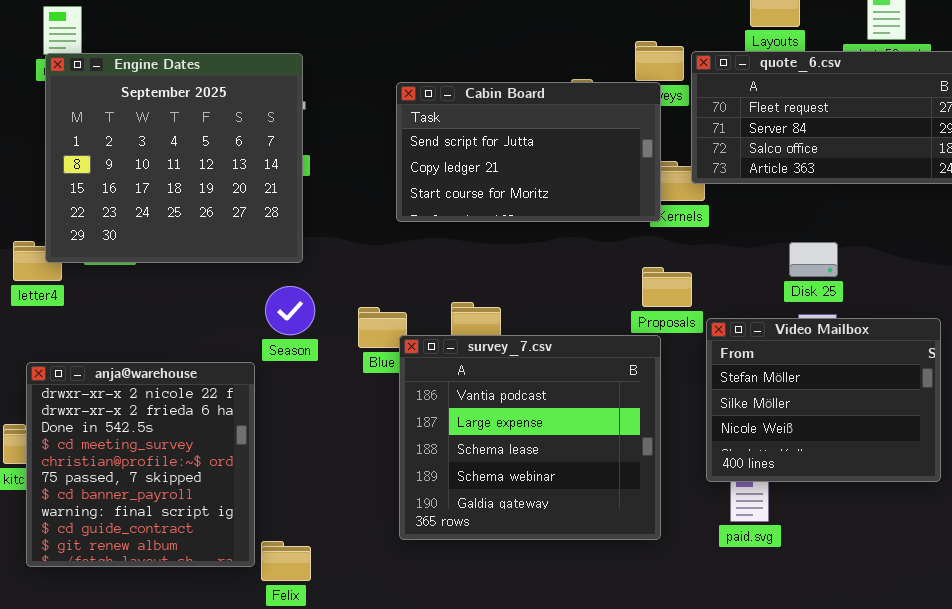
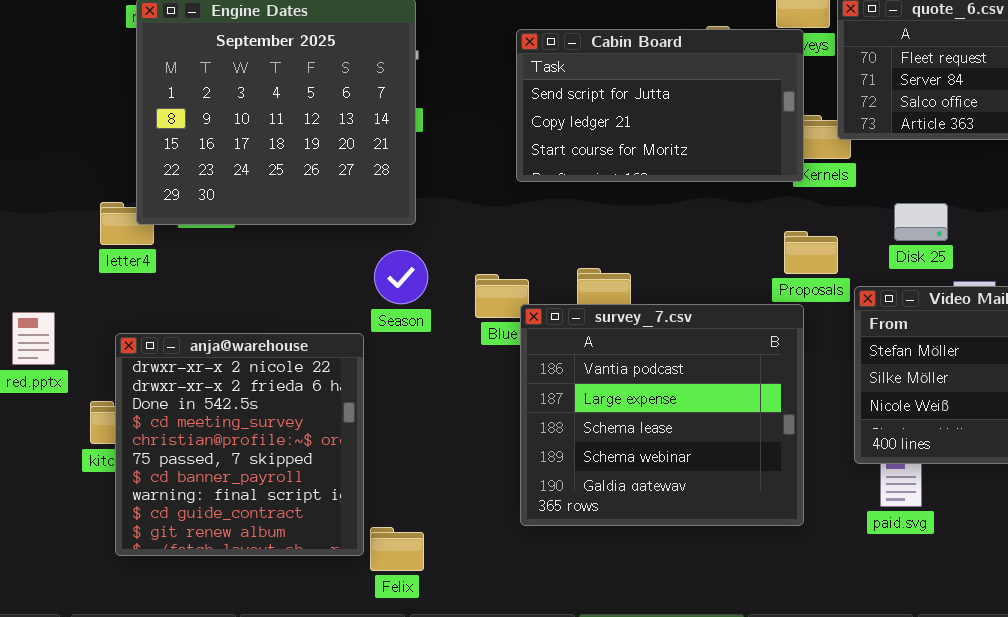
Disk 25: [789,242,838,277] -> [894,203,948,241], moved

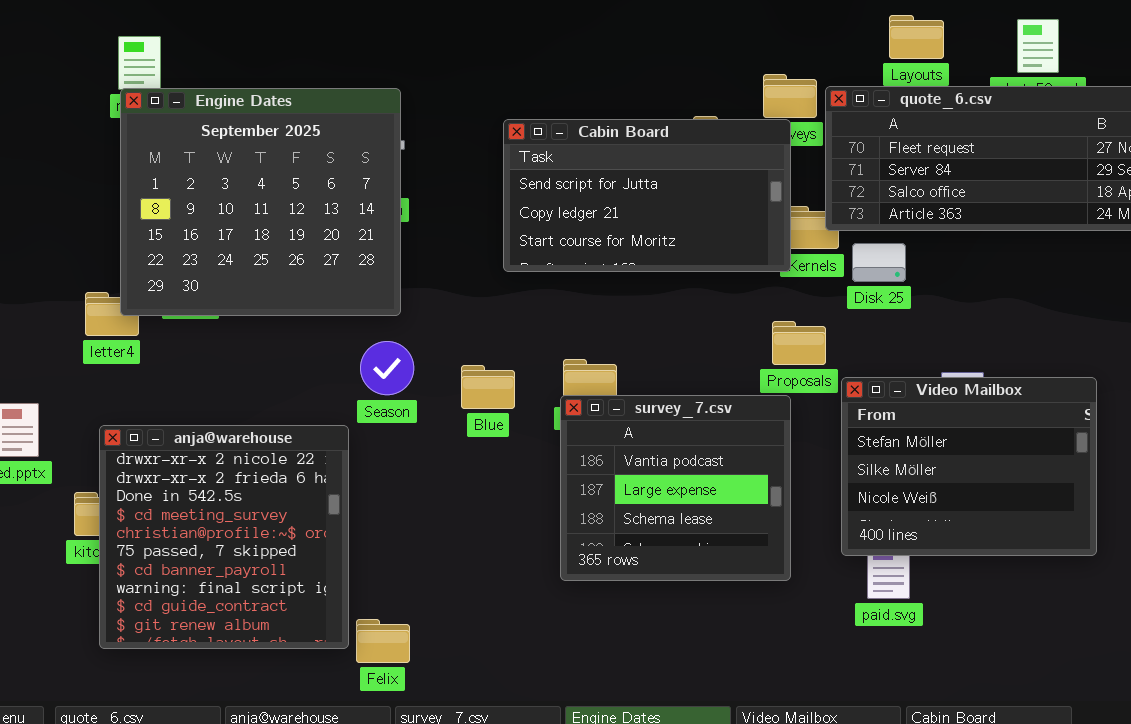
Disk 25: [894,203,948,241] -> [852,243,906,282], moved
survey_7.csv: [520,304,804,526] -> [560,395,791,581], resized

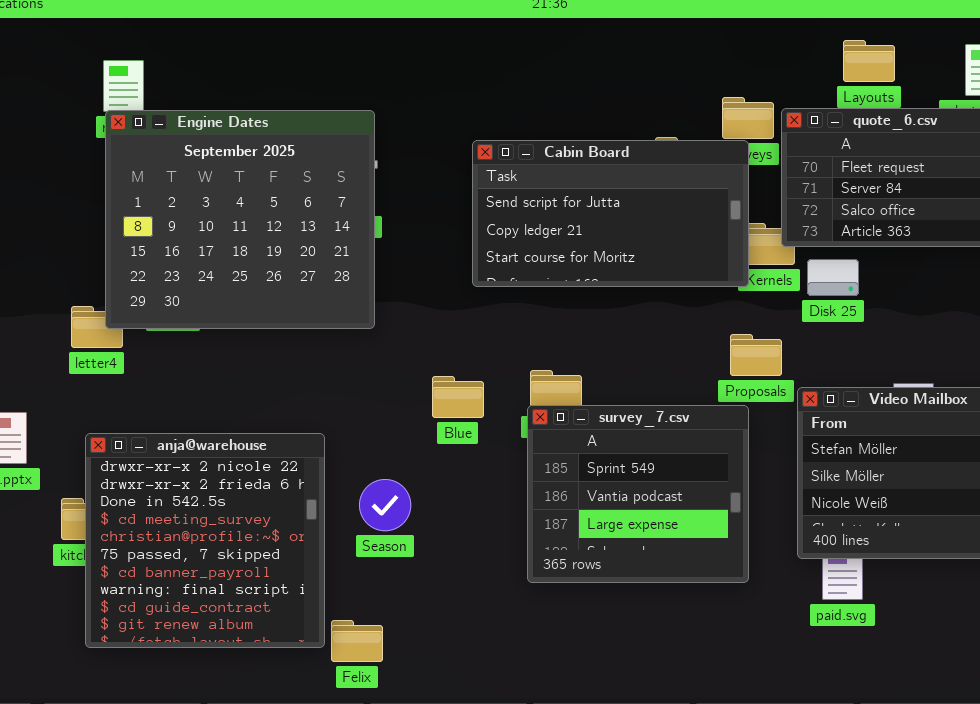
Season: [360,341,414,395] -> [359,479,411,531], moved
survey_7.csv: [560,395,791,581] -> [527,405,749,583], scrolled up 1 row

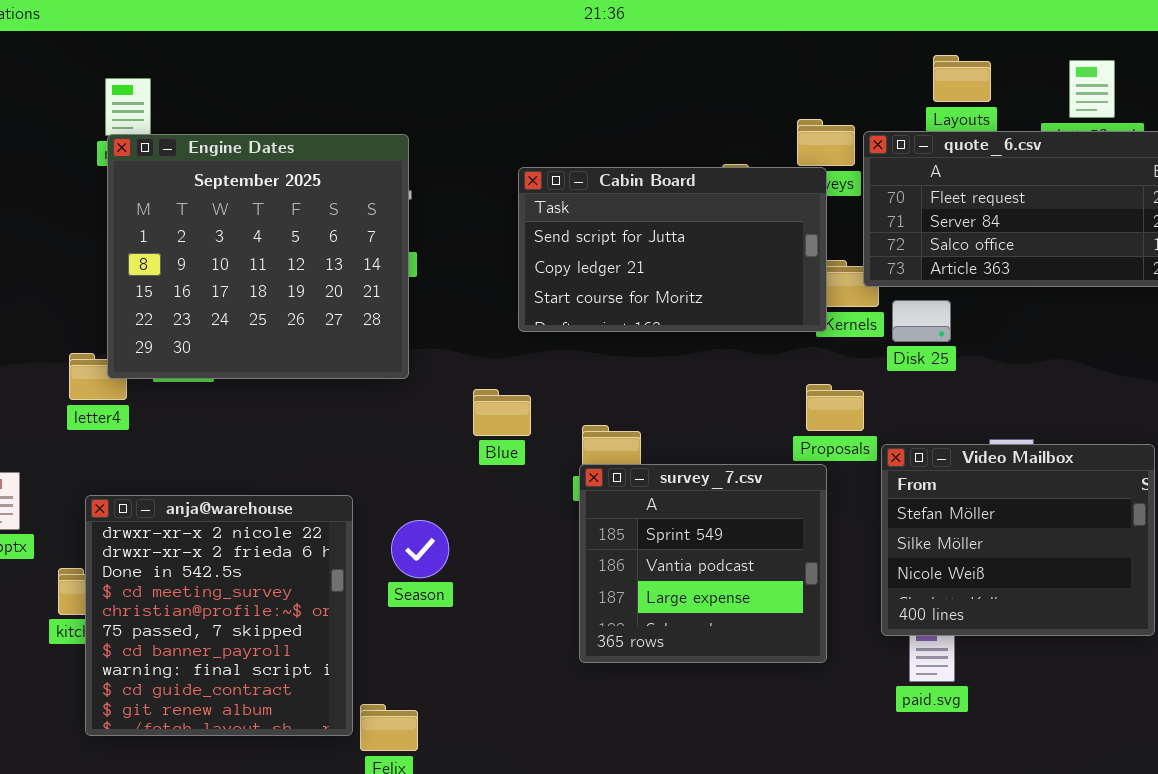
Blue: [432,376,484,418] -> [473,389,531,436], moved
Season: [359,479,411,531] -> [391,520,449,578], moved

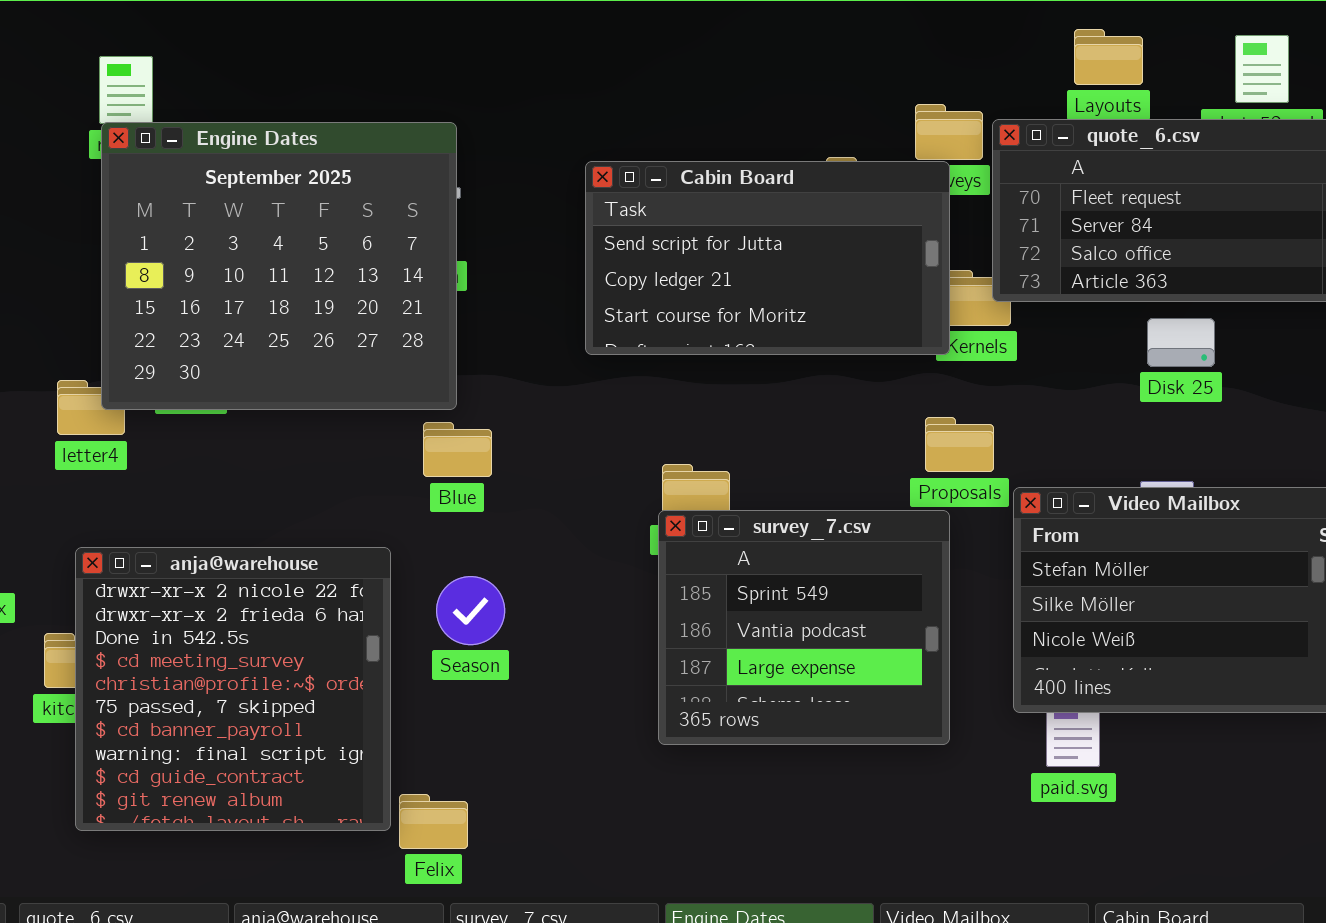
Disk 25: [892,300,951,342] -> [1147,318,1215,367], moved
Blue: [473,389,531,436] -> [423,422,492,477], moved

